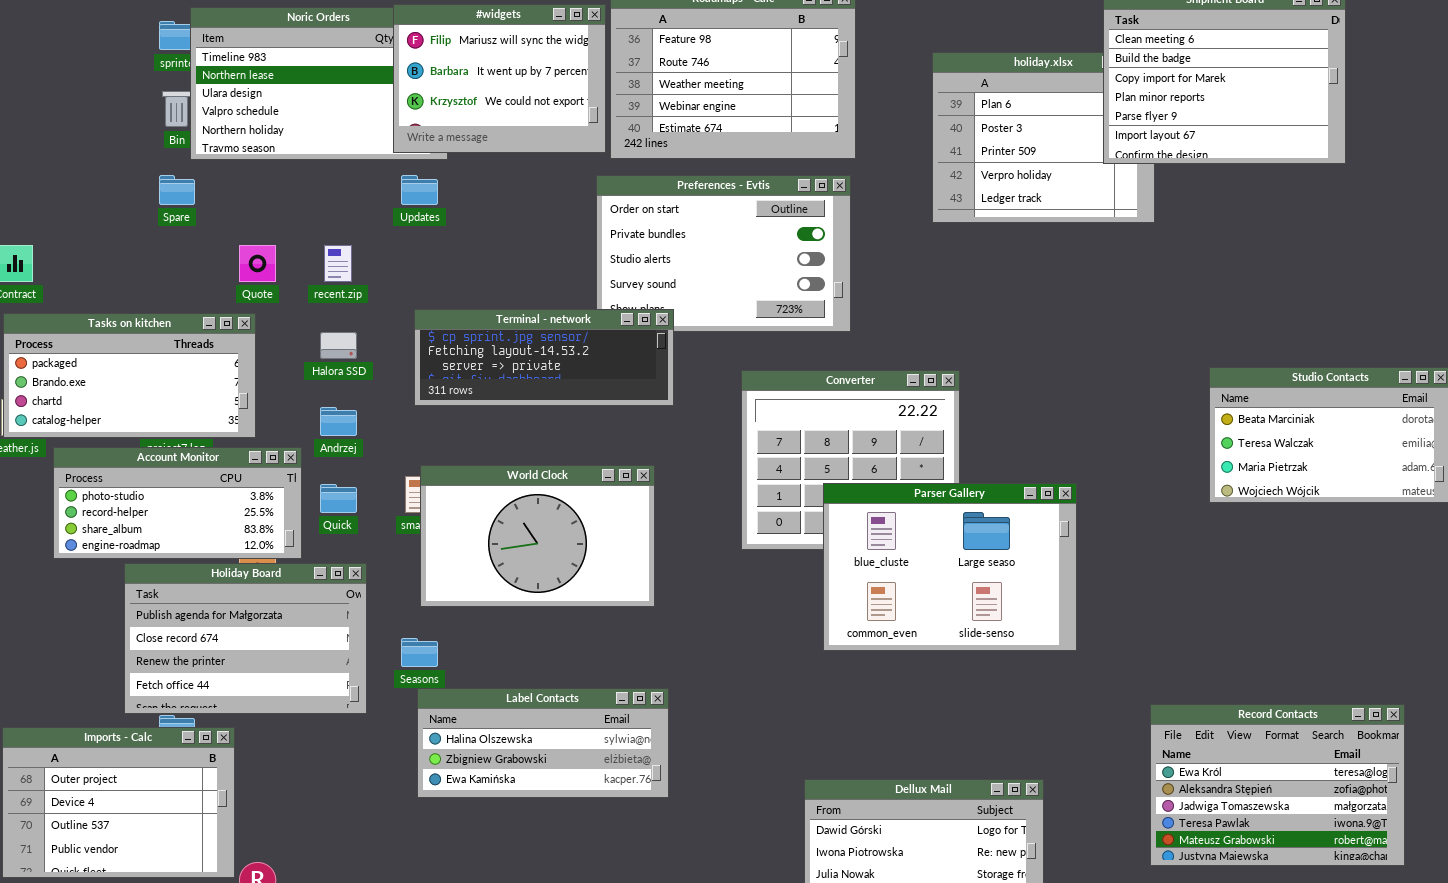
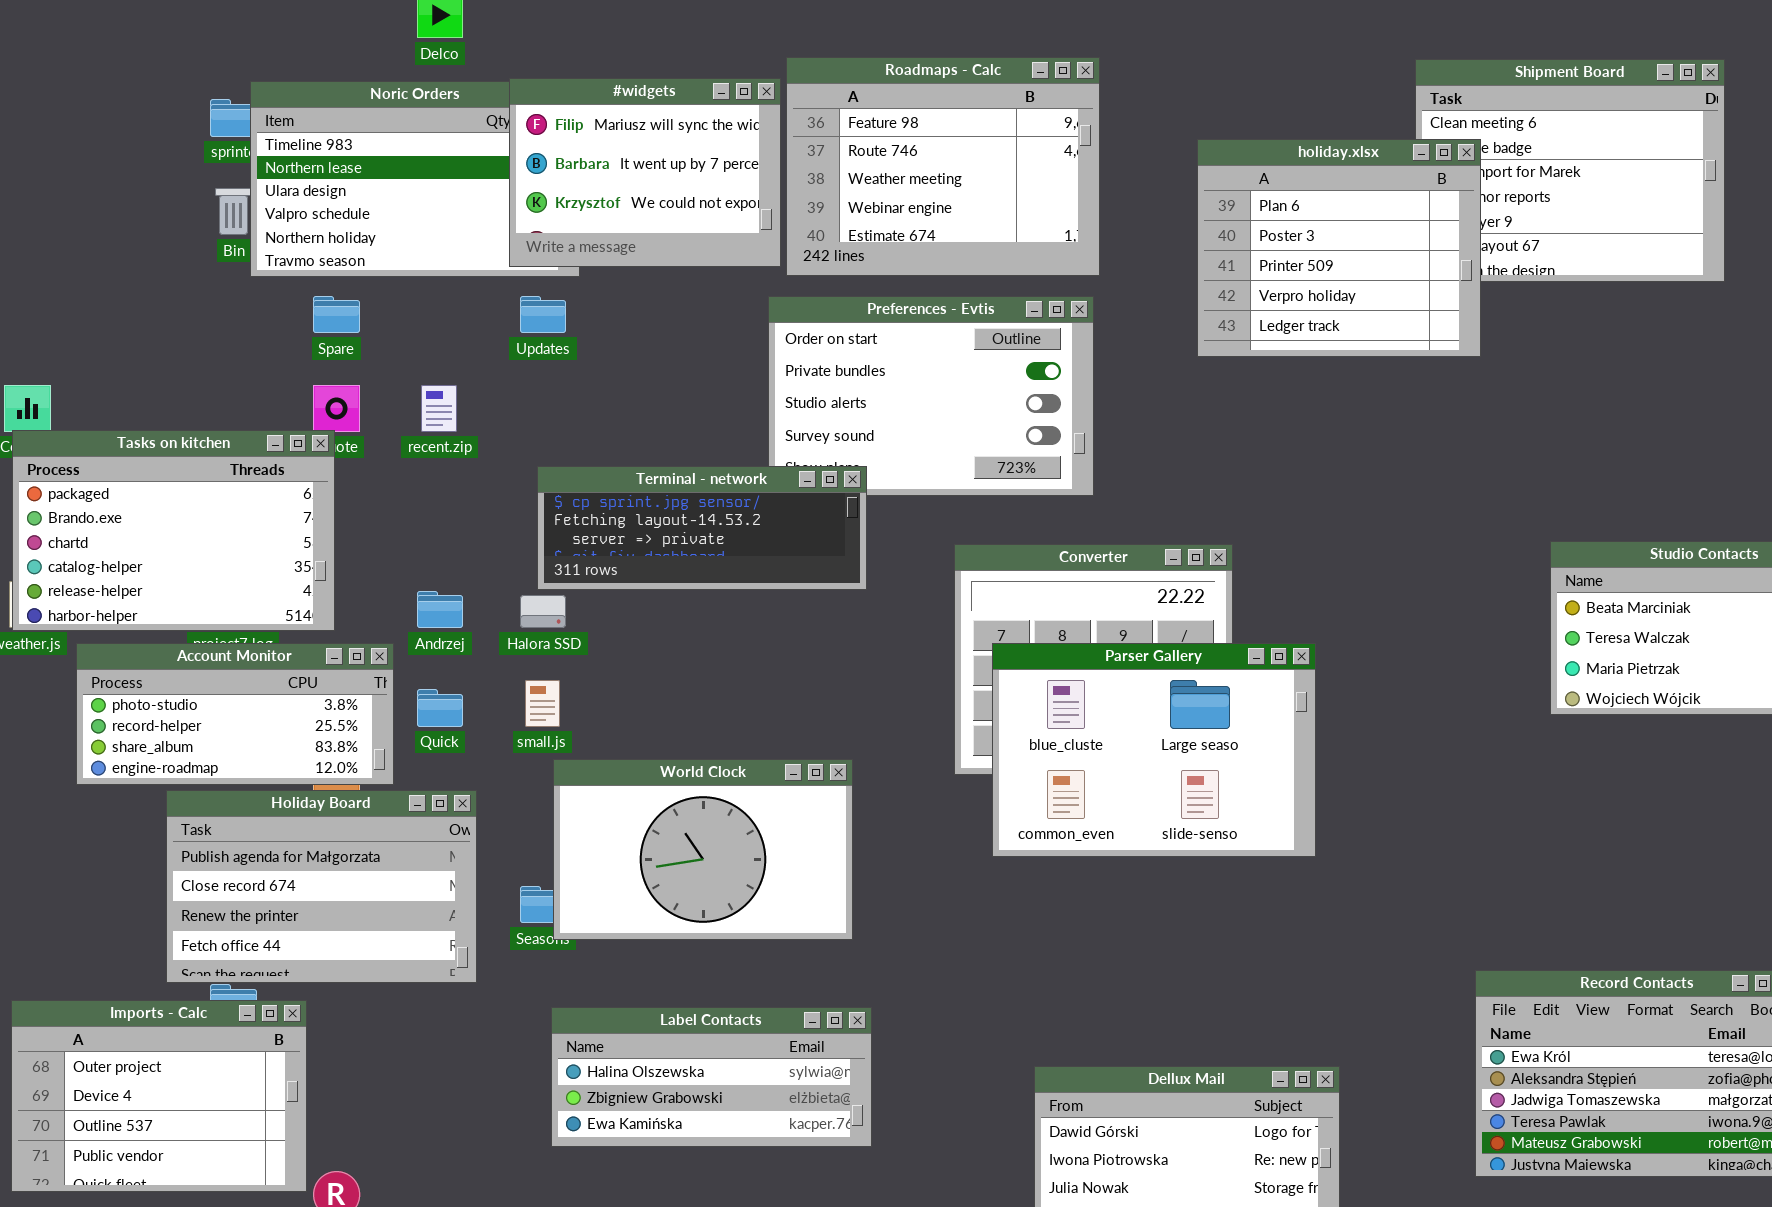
holiday.xlsx: [932,52,1155,223] -> [1197,139,1481,357], raised
Spare: [159,175,195,205] -> [313,296,360,333], moved
Tasks on kitchen: [3,313,256,438] -> [12,430,335,631], resized
Halora SSD: [320,332,357,359] -> [520,595,566,628], moved
World Clock: [420,465,655,607] -> [553,759,853,940], moved
Parser Gallery: [823,483,1077,651] -> [992,643,1316,857], moved
Label Contacts: [417,688,669,798] -> [551,1007,872,1147], moved

